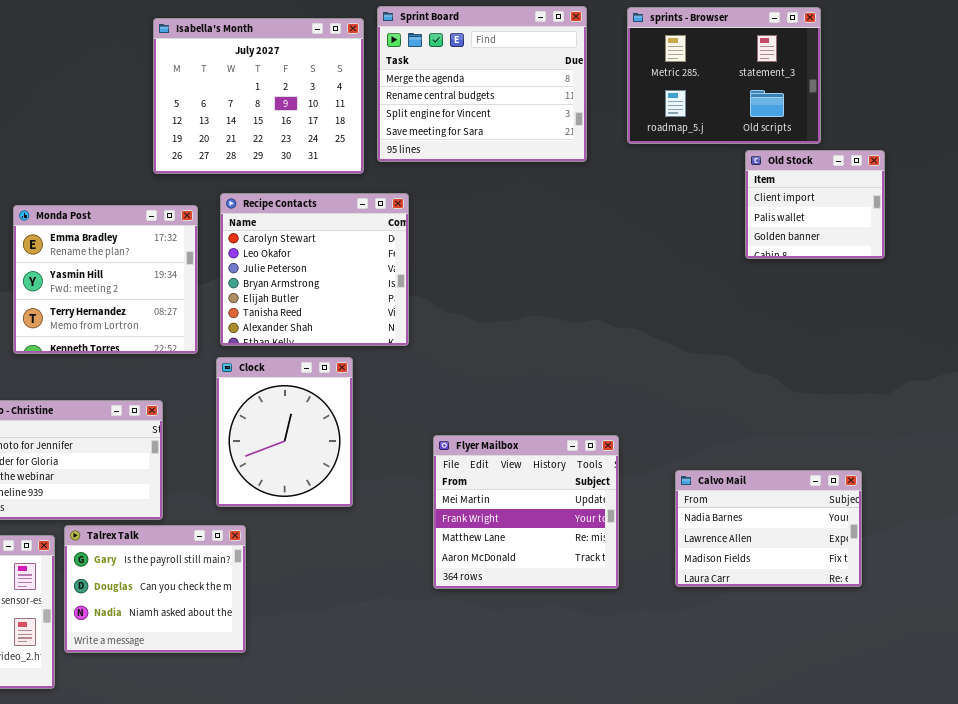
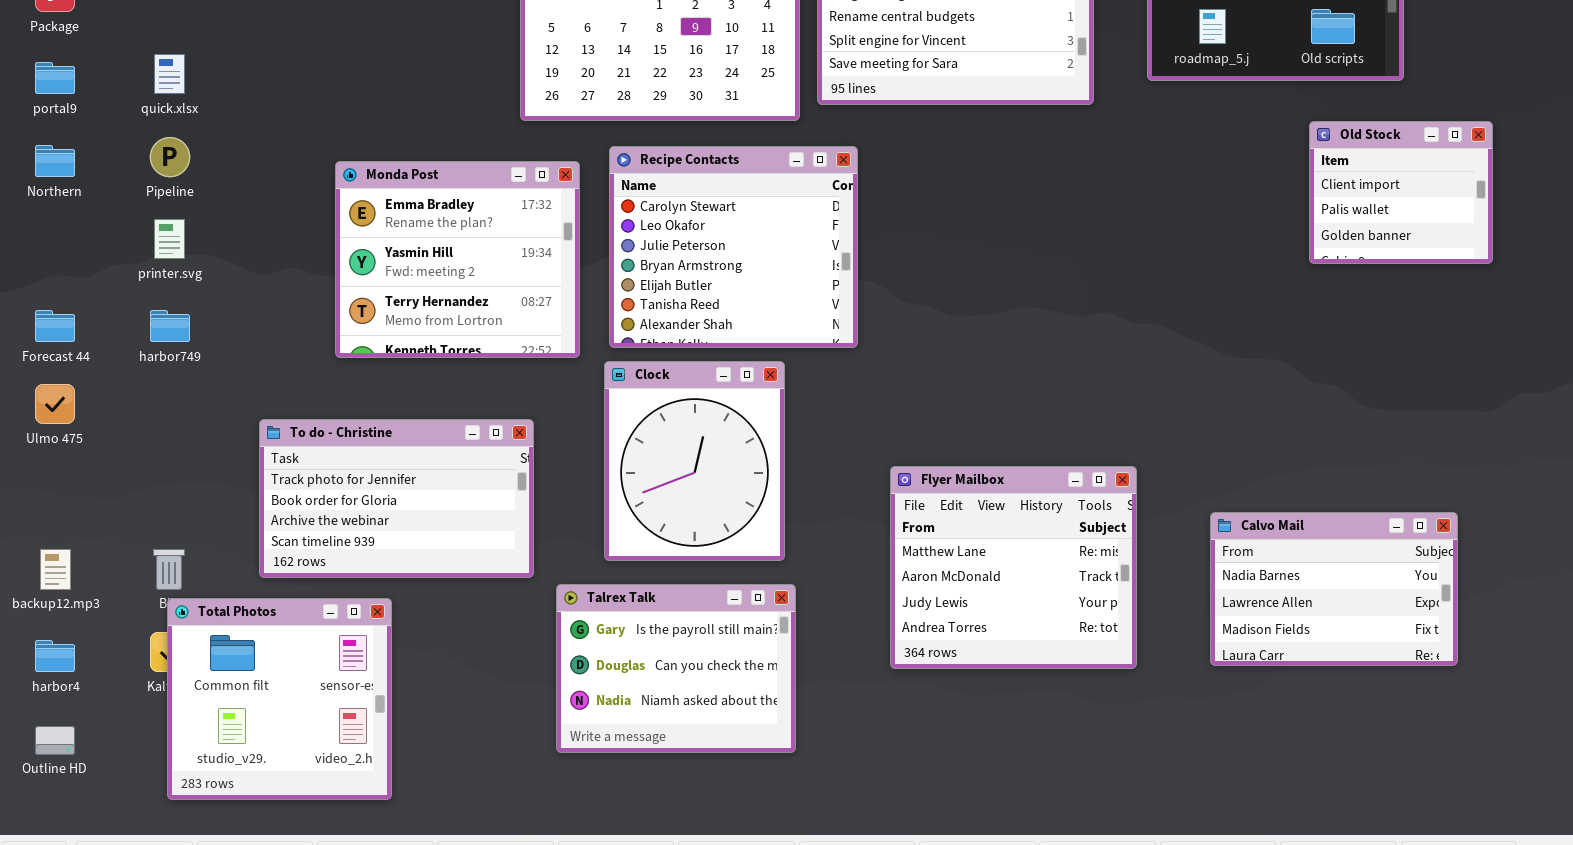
Old Stock: [745,150,885,259] -> [1309,121,1493,264], moved
Flyer Mailbox: [433,435,619,589] -> [890,466,1137,669], scrolled down 2 rows
Talrex Talk: [64,525,246,653] -> [556,584,796,753], moved

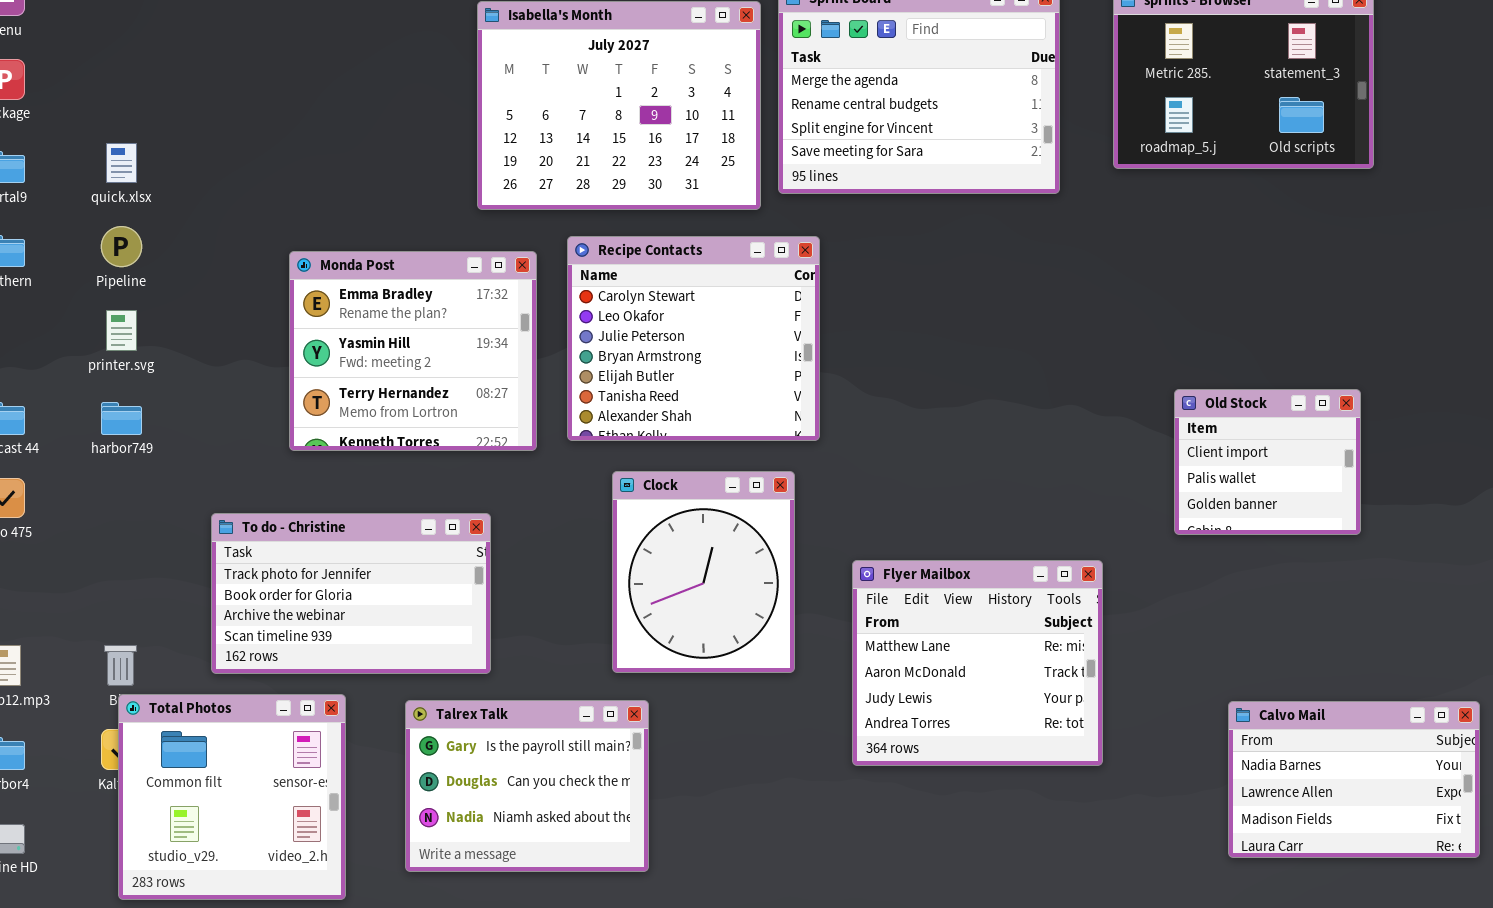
Old Stock: [1309,121,1493,264] -> [1174,389,1361,535], moved
Clock: [604,361,785,561] -> [612,471,795,673], moved
Calvo Mail: [1210,512,1458,666] -> [1228,701,1480,858], moved
Talrex Talk: [556,584,796,753] -> [405,700,649,872], moved

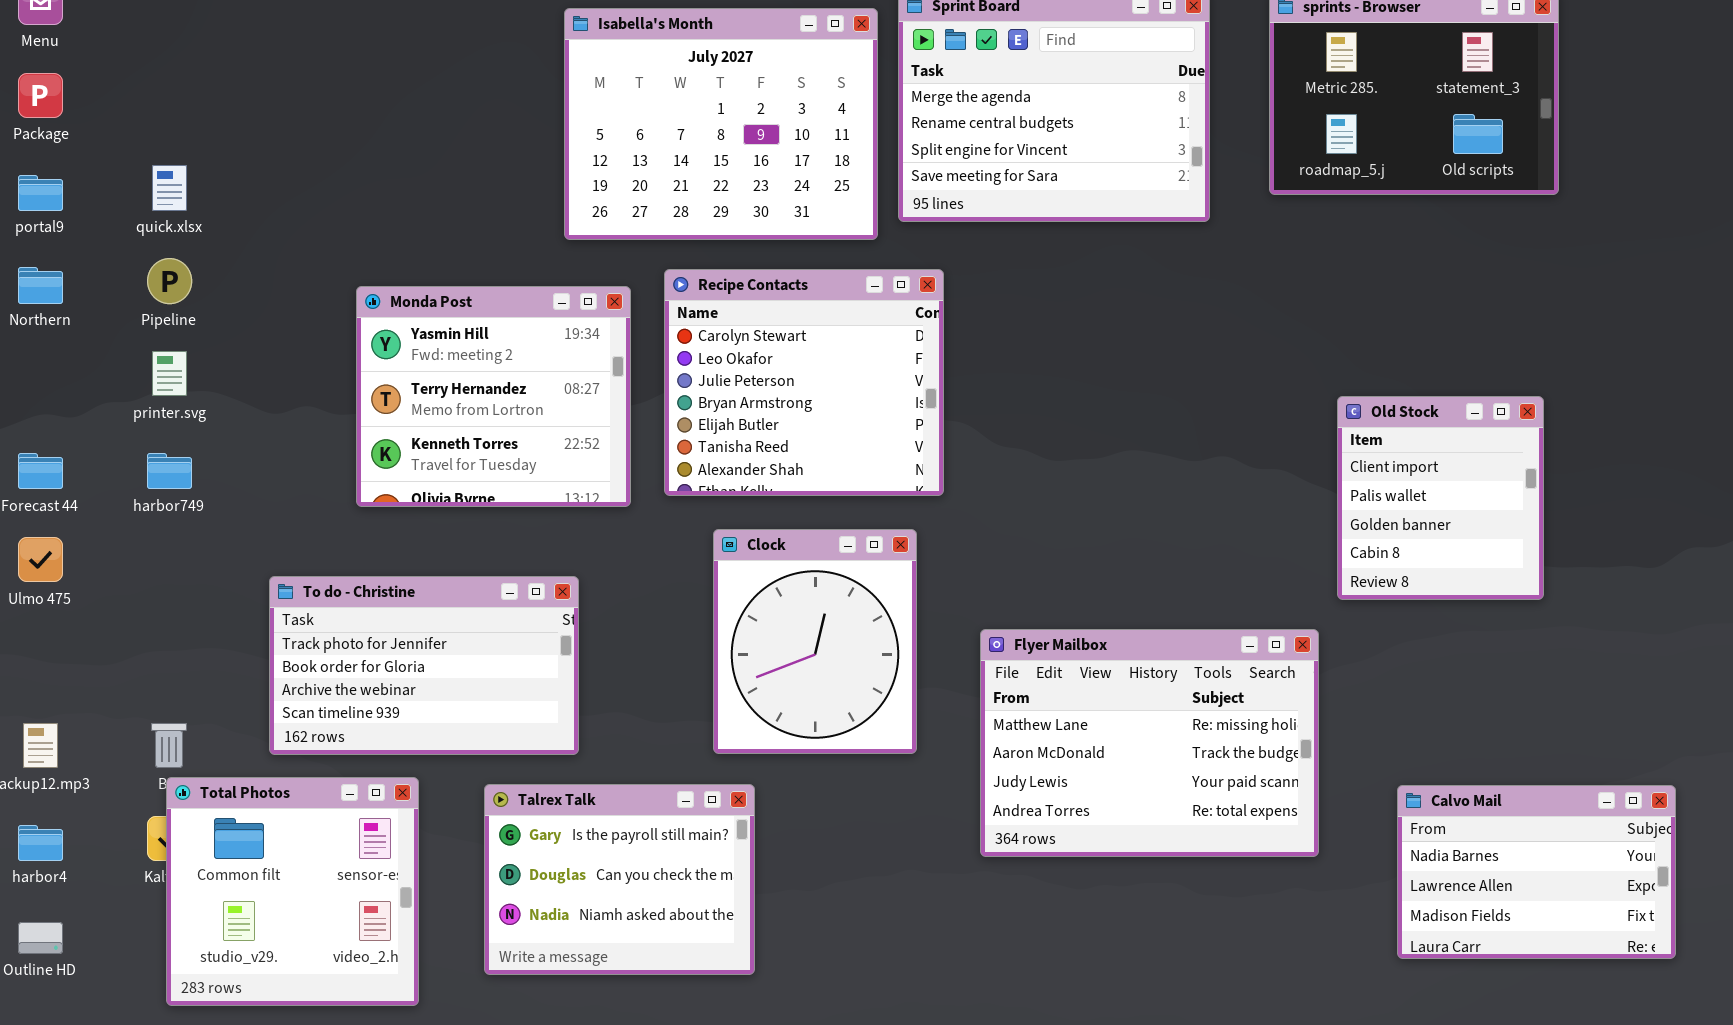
Monda Post: [289,251,537,451] -> [356,286,631,507], scrolled down 1 row
Old Stock: [1174,389,1361,535] -> [1337,396,1544,600], resized
Flyer Mailbox: [852,560,1103,766] -> [980,629,1319,857], resized

